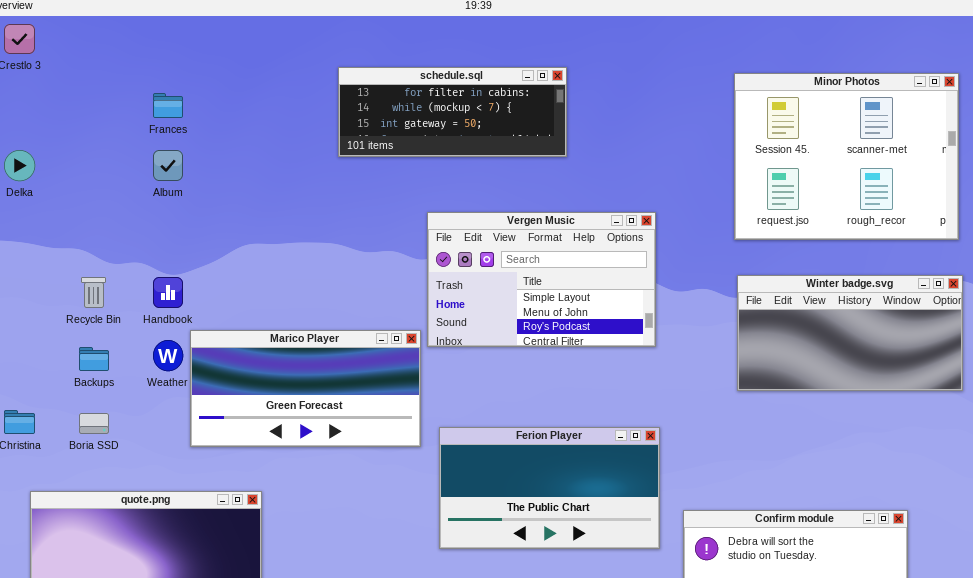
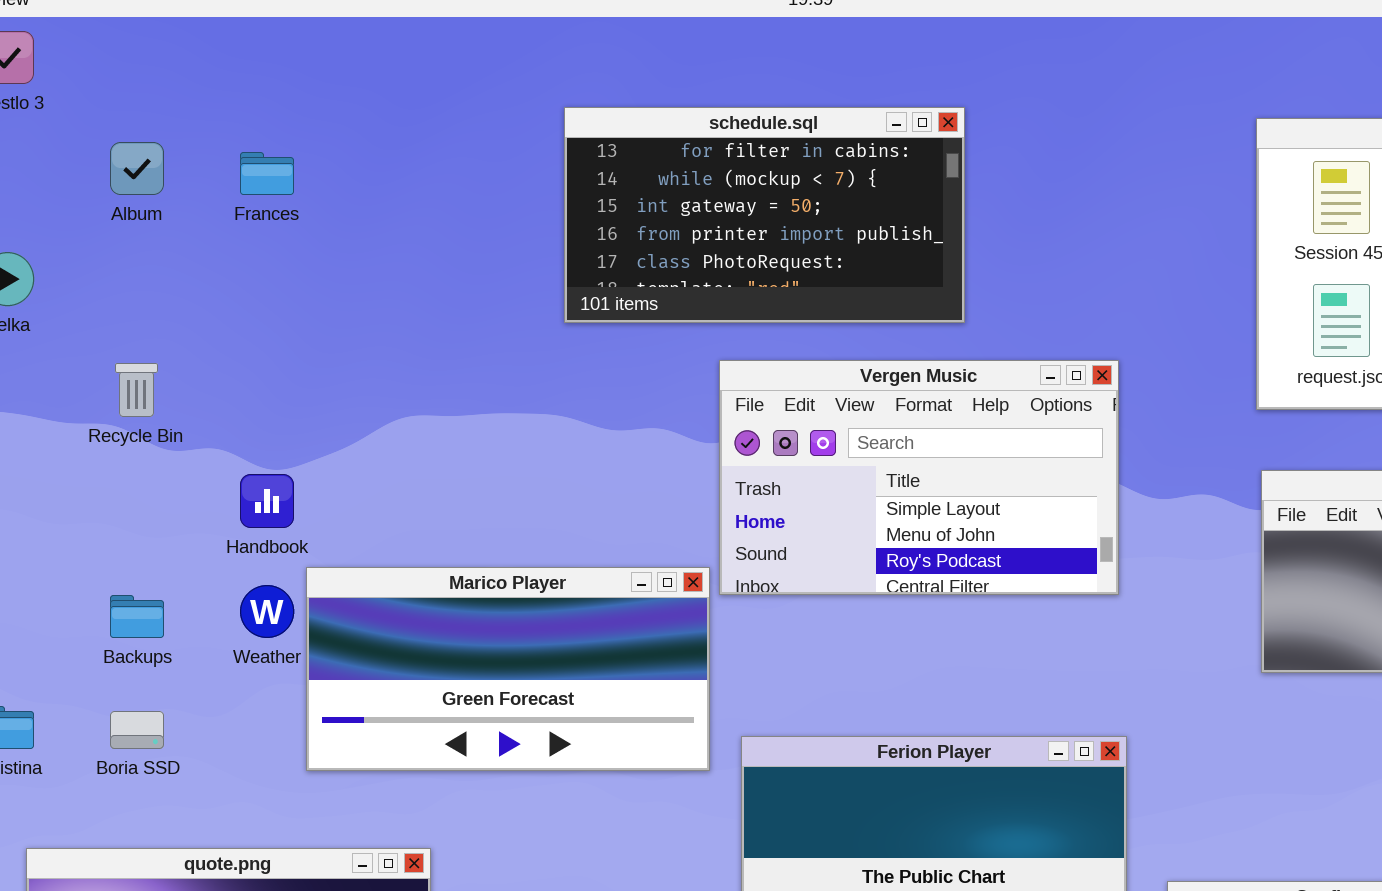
schedule.sql: [338,67,567,157] -> [564,107,965,323], resized
Album: [153,150,183,181] -> [110,142,164,195], moved
Recycle Bin: [81,277,106,308] -> [115,363,158,417], moved

